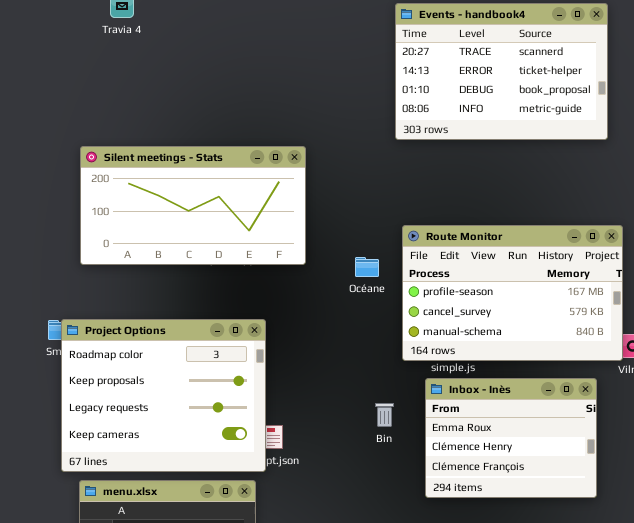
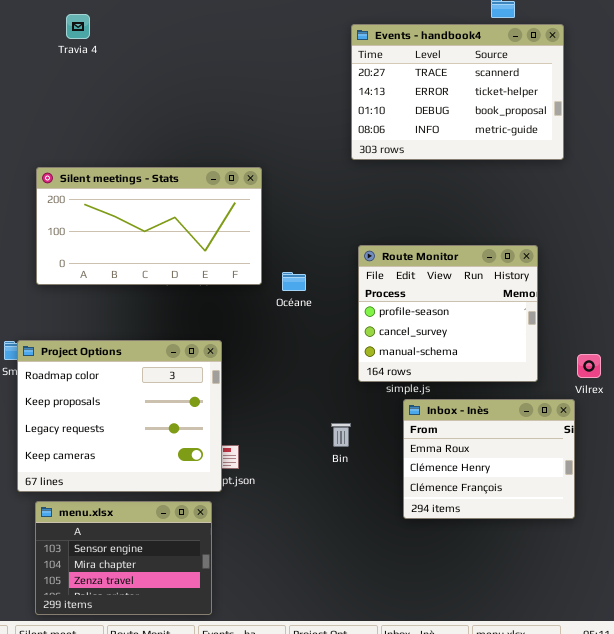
Route Monitor: [402,225,623,361] -> [358,245,538,382], resized
Océane: [355,257,379,277] -> [282,272,306,291], moved
Inbox - Inès: [425,378,597,498] -> [403,399,575,519], moved

